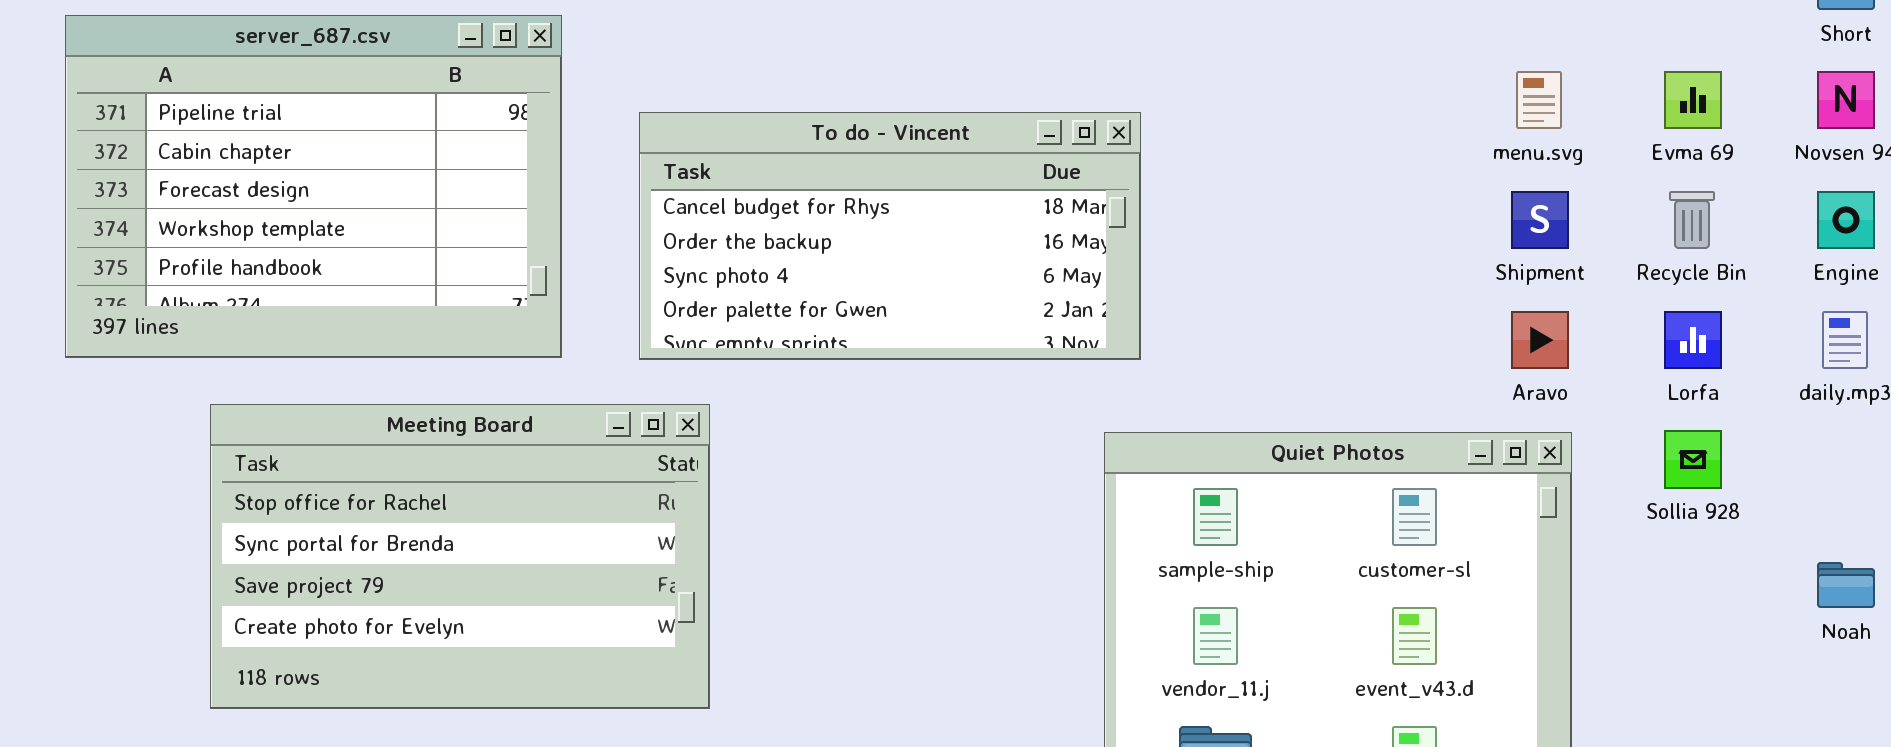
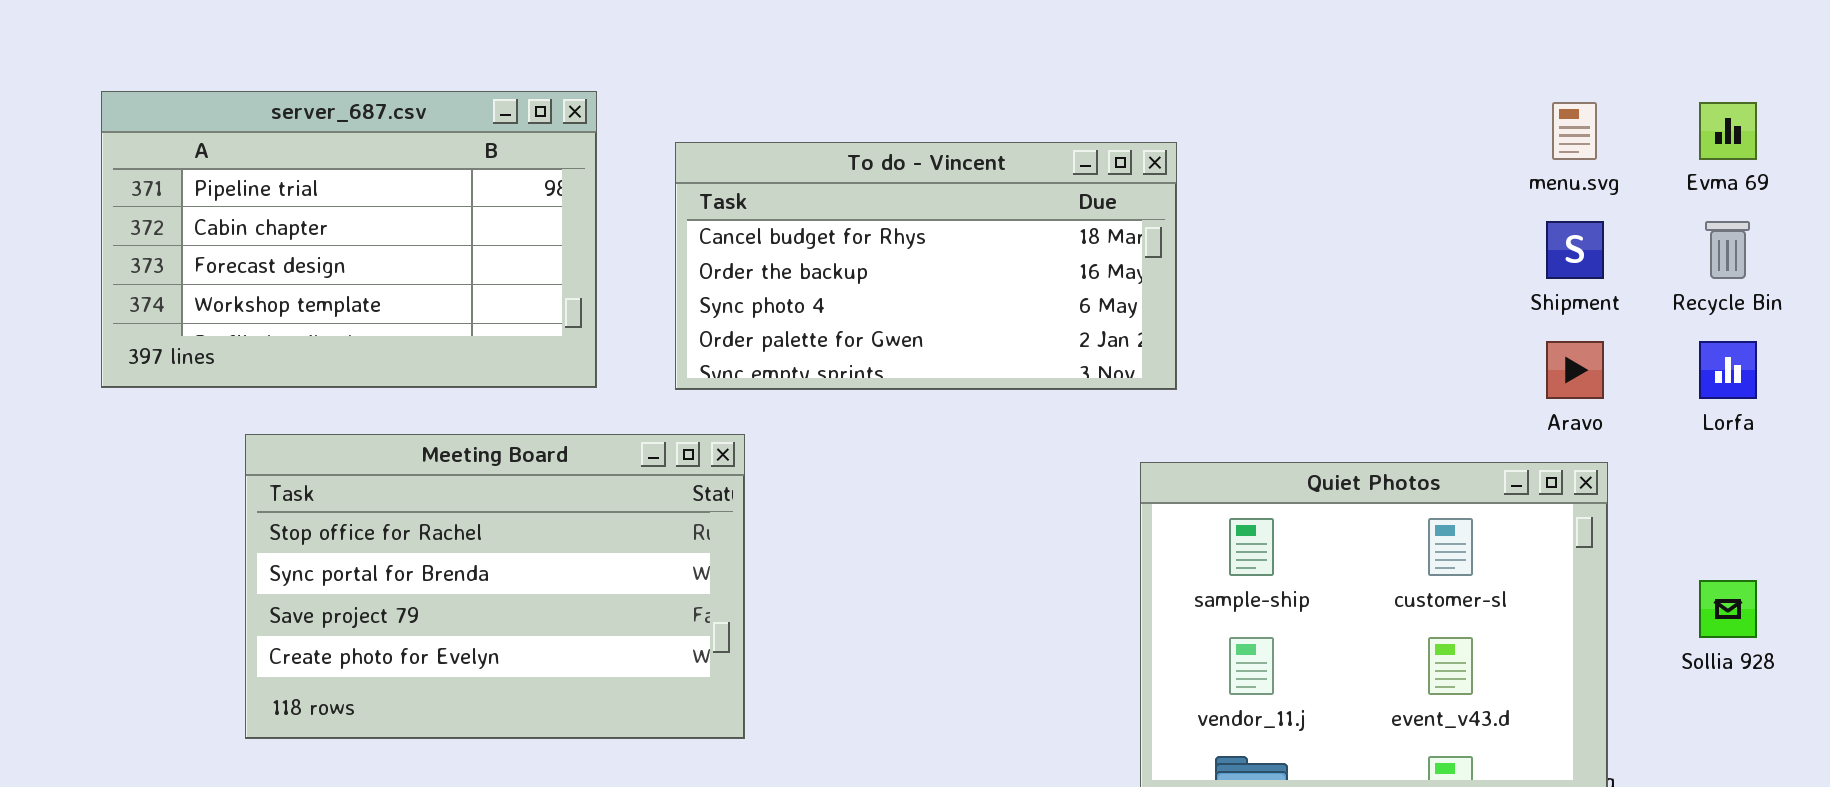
server_687.csv: [65,15,562,358] -> [101,91,597,388], resized
Sollia 928: [1664,430,1722,489] -> [1699,580,1757,638], moved

